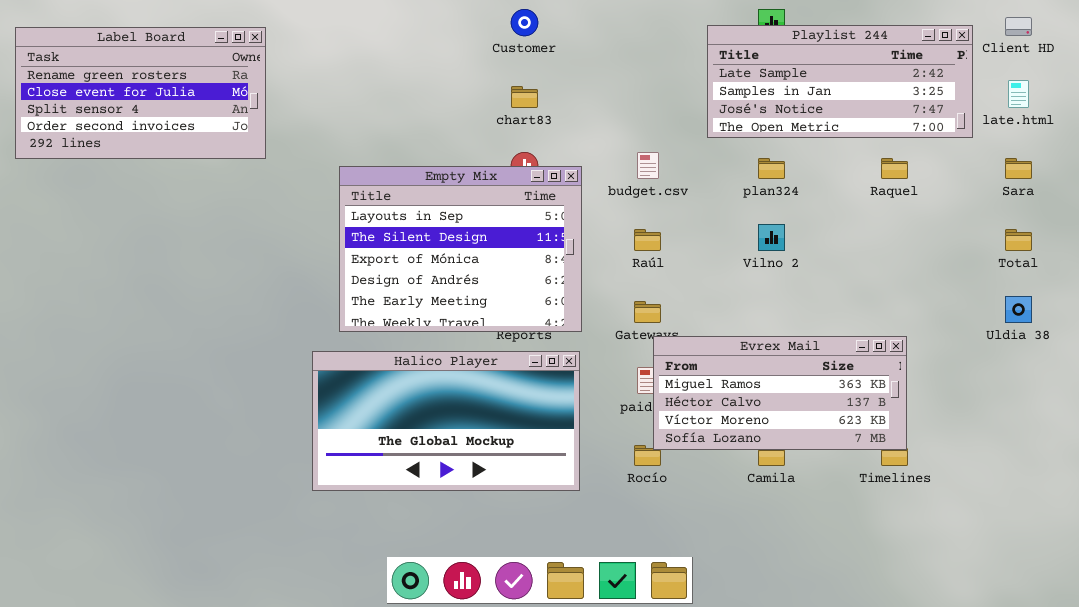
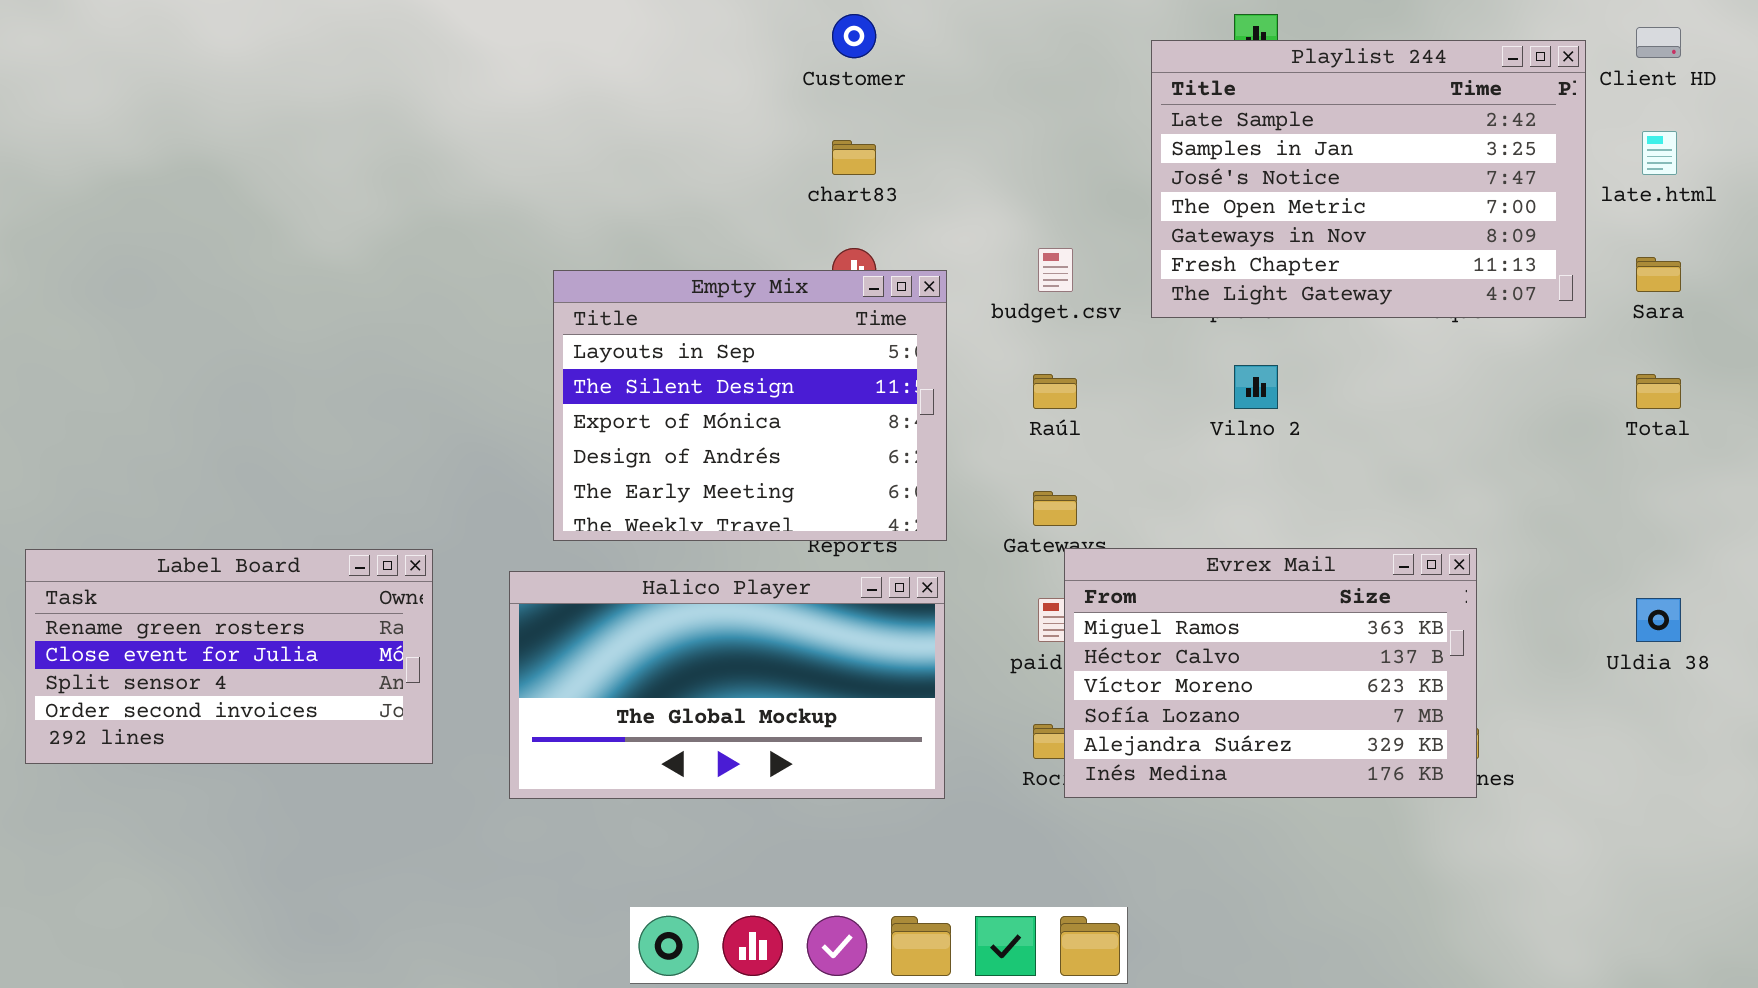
Playlist 244: [707,25,973,138] -> [1151,40,1586,318], resized
Label Board: [15,27,266,159] -> [25,549,433,764], moved
Uldia 38: [1005,296,1032,323] -> [1636,598,1681,642], moved
Evrex Mail: [653,336,907,450] -> [1064,548,1477,798], resized

